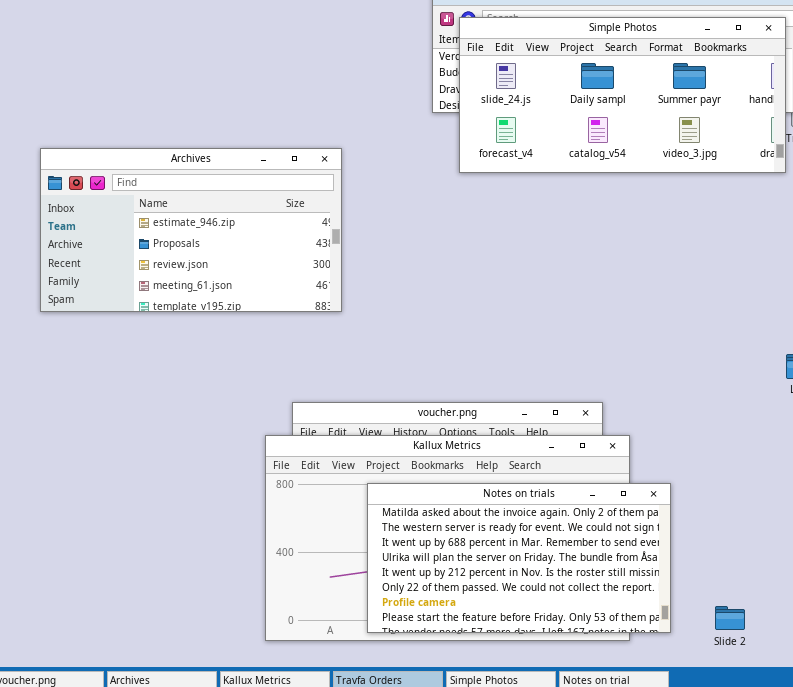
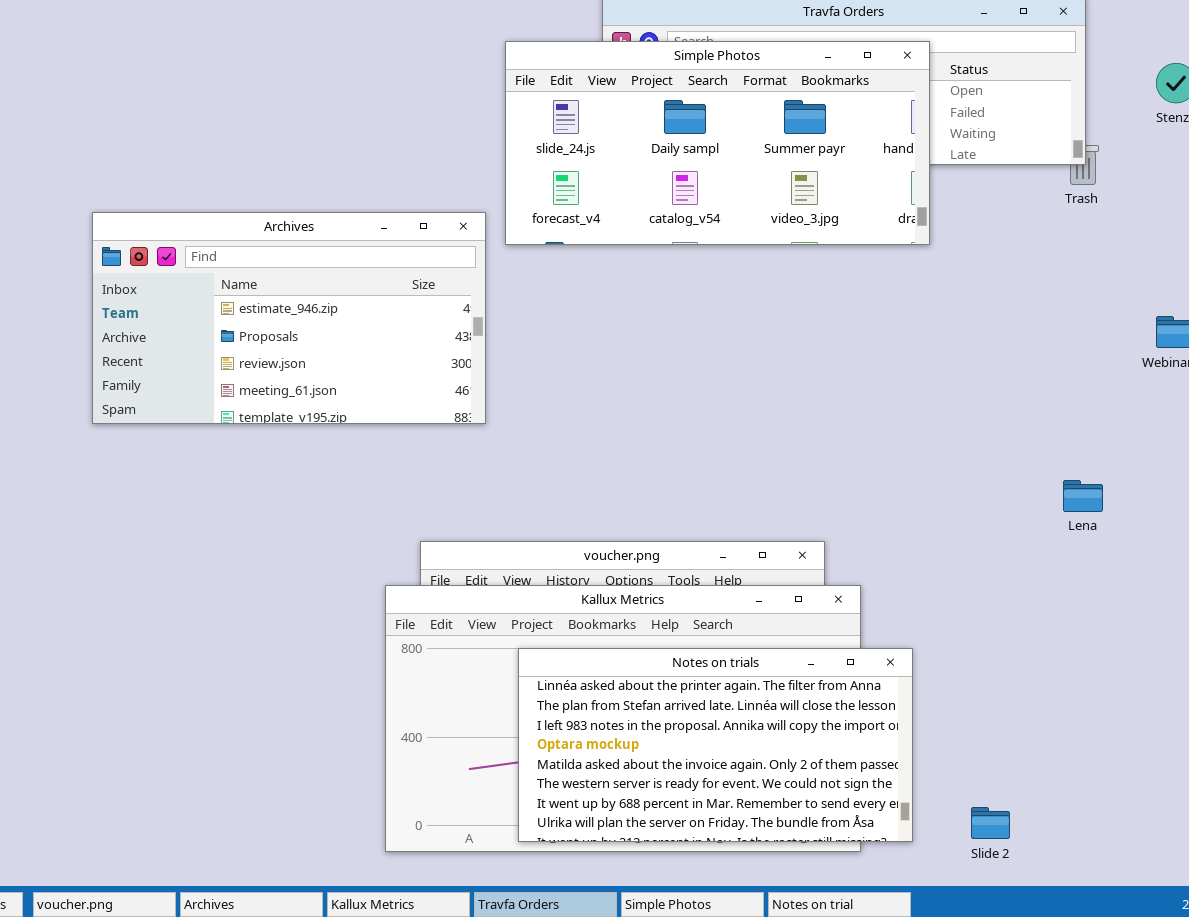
Simple Photos: [459,17,786,173] -> [505,41,930,245], moved
Notes on trials: [367,483,671,633] -> [518,648,913,842], scrolled up 4 rows

